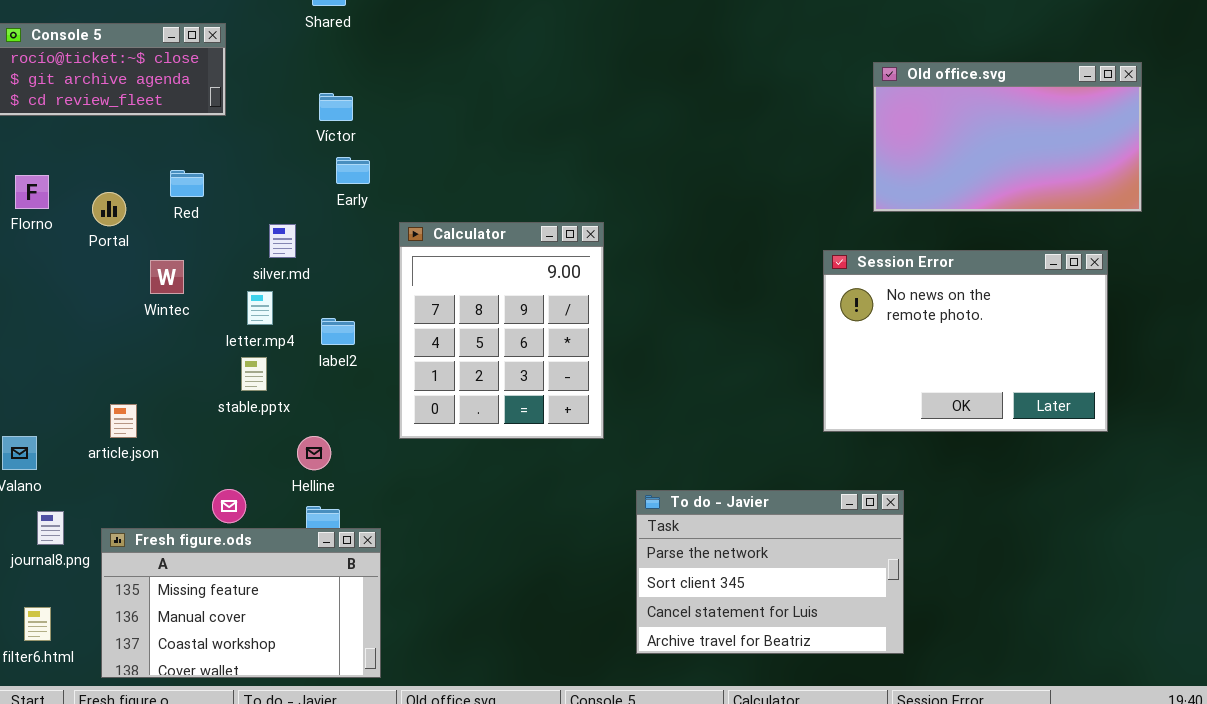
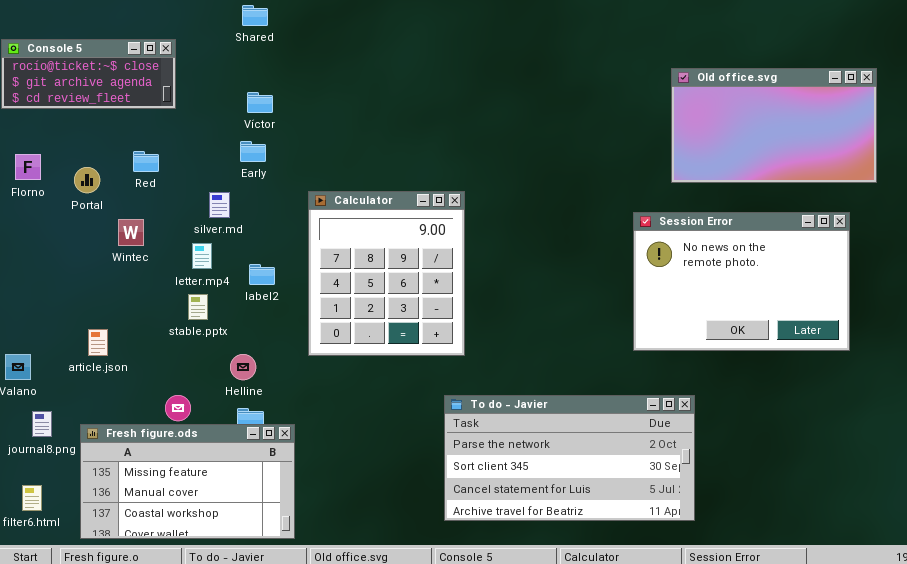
Early: [336,157,370,184] -> [240,141,266,162], moved
To do - Javier: [636,490,904,654] -> [444,395,695,521], resized

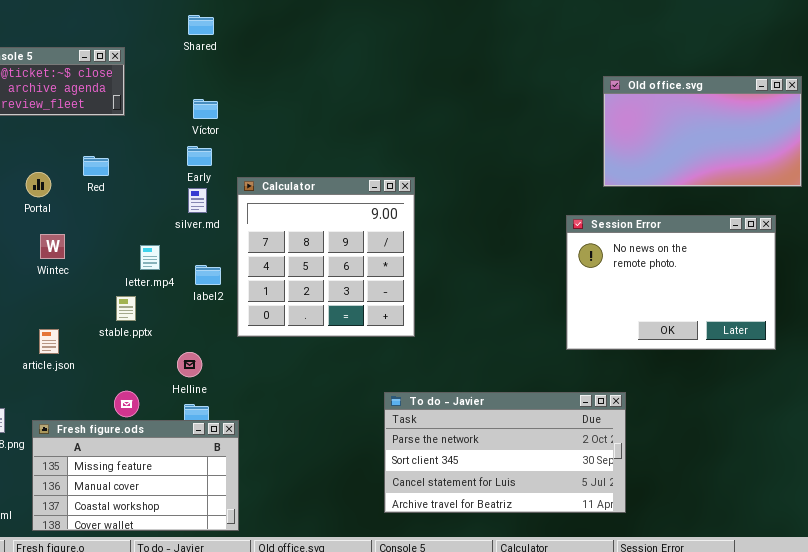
Calculator: [308,191,465,356] -> [237,177,415,337], moved, resized
silver.md: [209,192,230,218] -> [188,188,207,213], moved
Wintec: [118,219,144,246] -> [40,234,65,259], moved
stable.pptx: [188,294,208,320] -> [116,296,136,321], moved

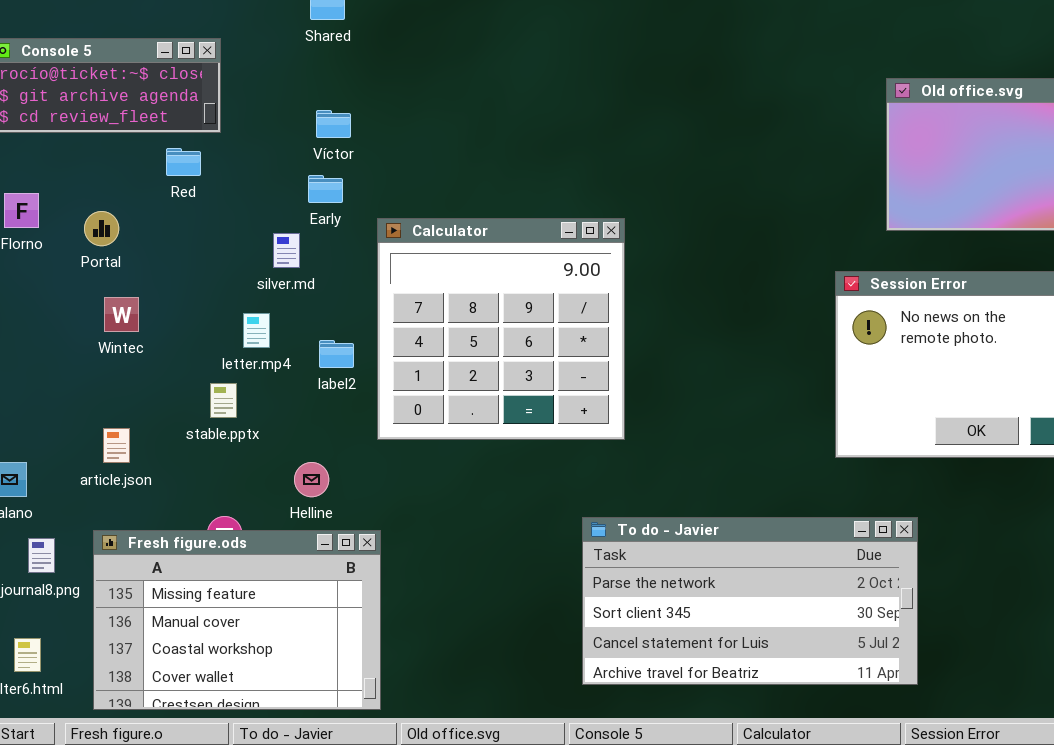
Red: [83,156,109,176] -> [166,148,201,176], moved
silver.md: [188,188,207,213] -> [273,233,300,268], moved
Fresh figure.ods: [32,420,239,531] -> [93,530,381,710], resized

